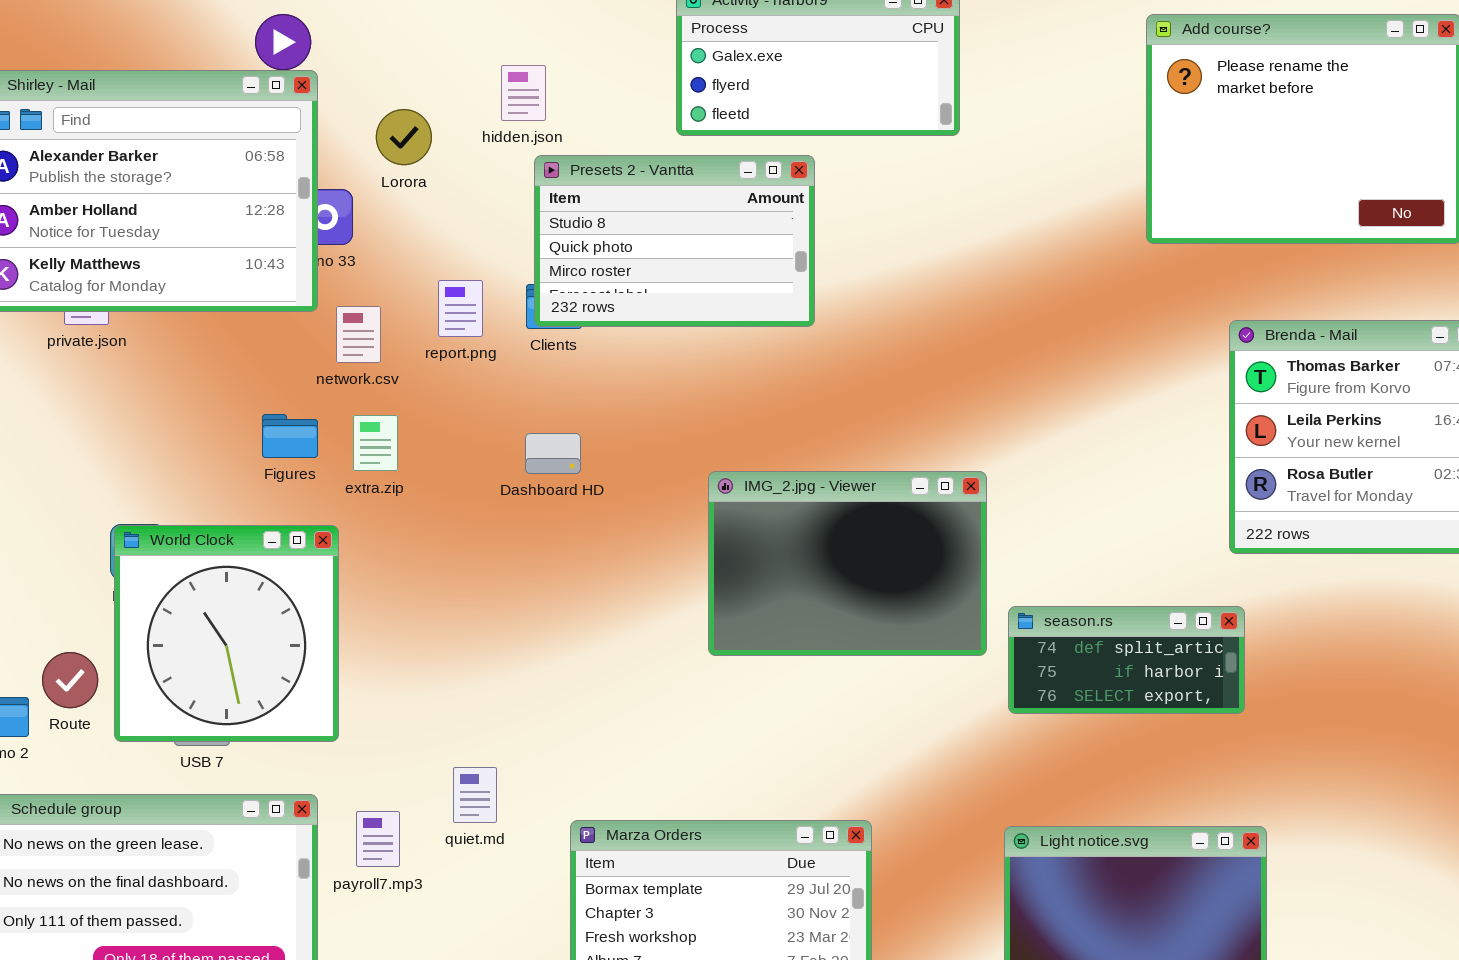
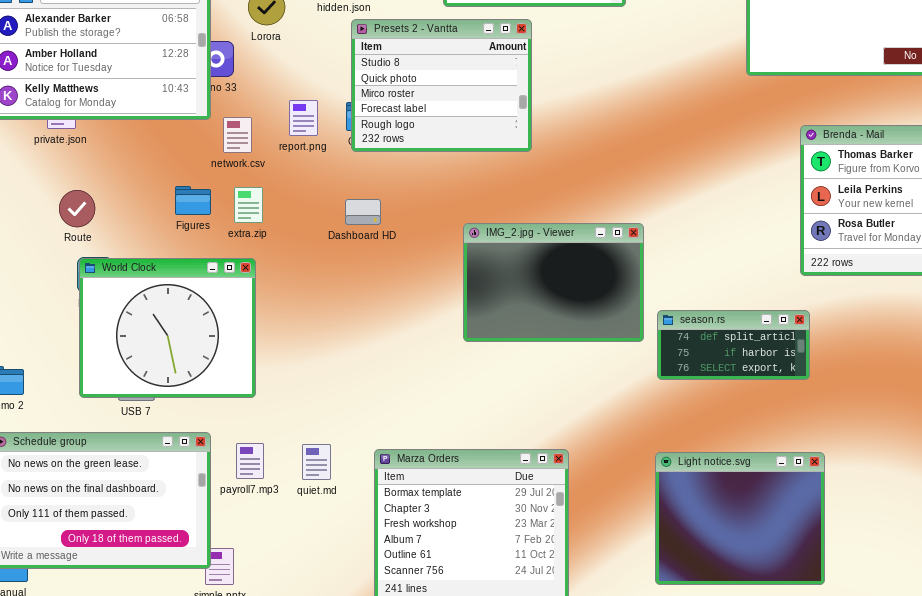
Presets 2 - Vantta: [534,155,815,327] -> [351,19,532,152], resized
World Clock: [114,525,339,742] -> [79,258,256,398], resized
Route: [42,652,98,708] -> [59,190,95,227], moved
quiet.md: [453,767,497,823] -> [302,444,331,480], moved

